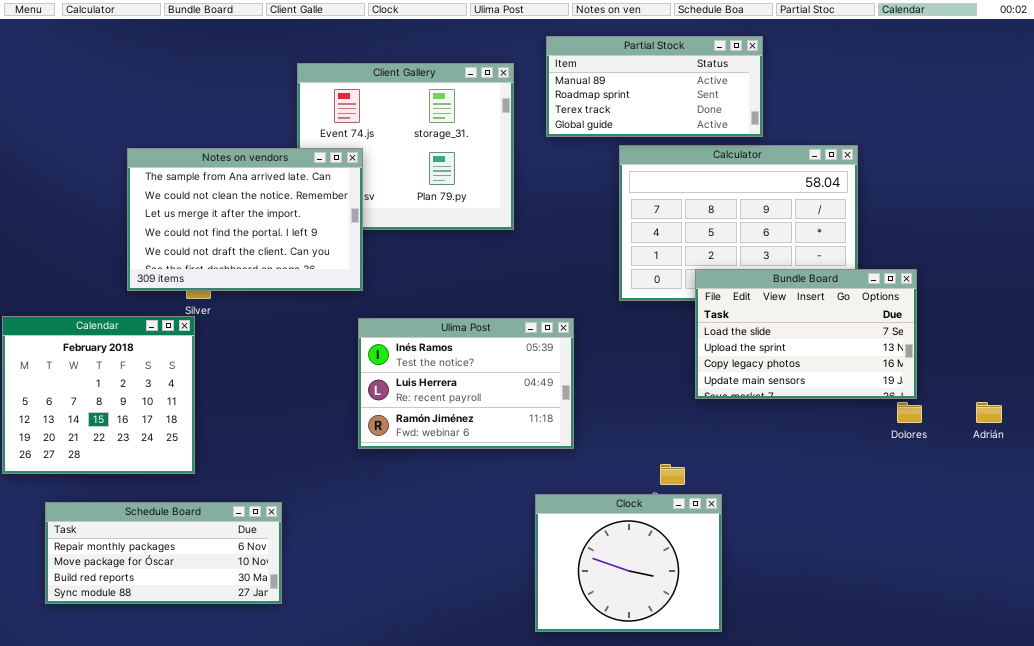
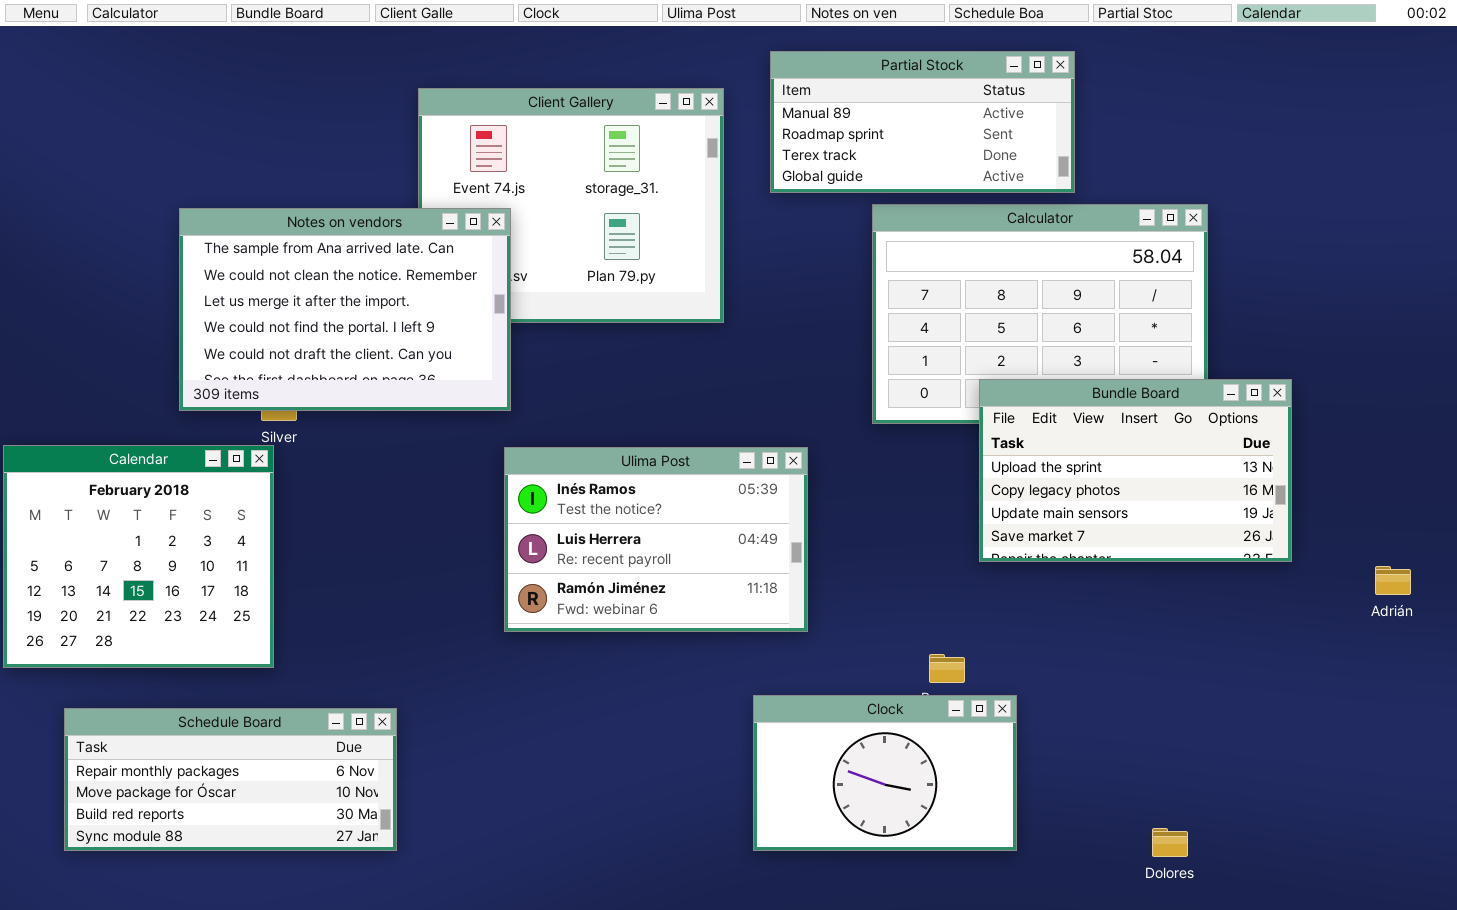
Bundle Board: [695,269,917,399] -> [979,379,1292,562], scrolled down 1 row
Dolores: [897,402,922,423] -> [1152,828,1188,857], moved
Clock: [535,494,722,632] -> [753,695,1017,851], resized

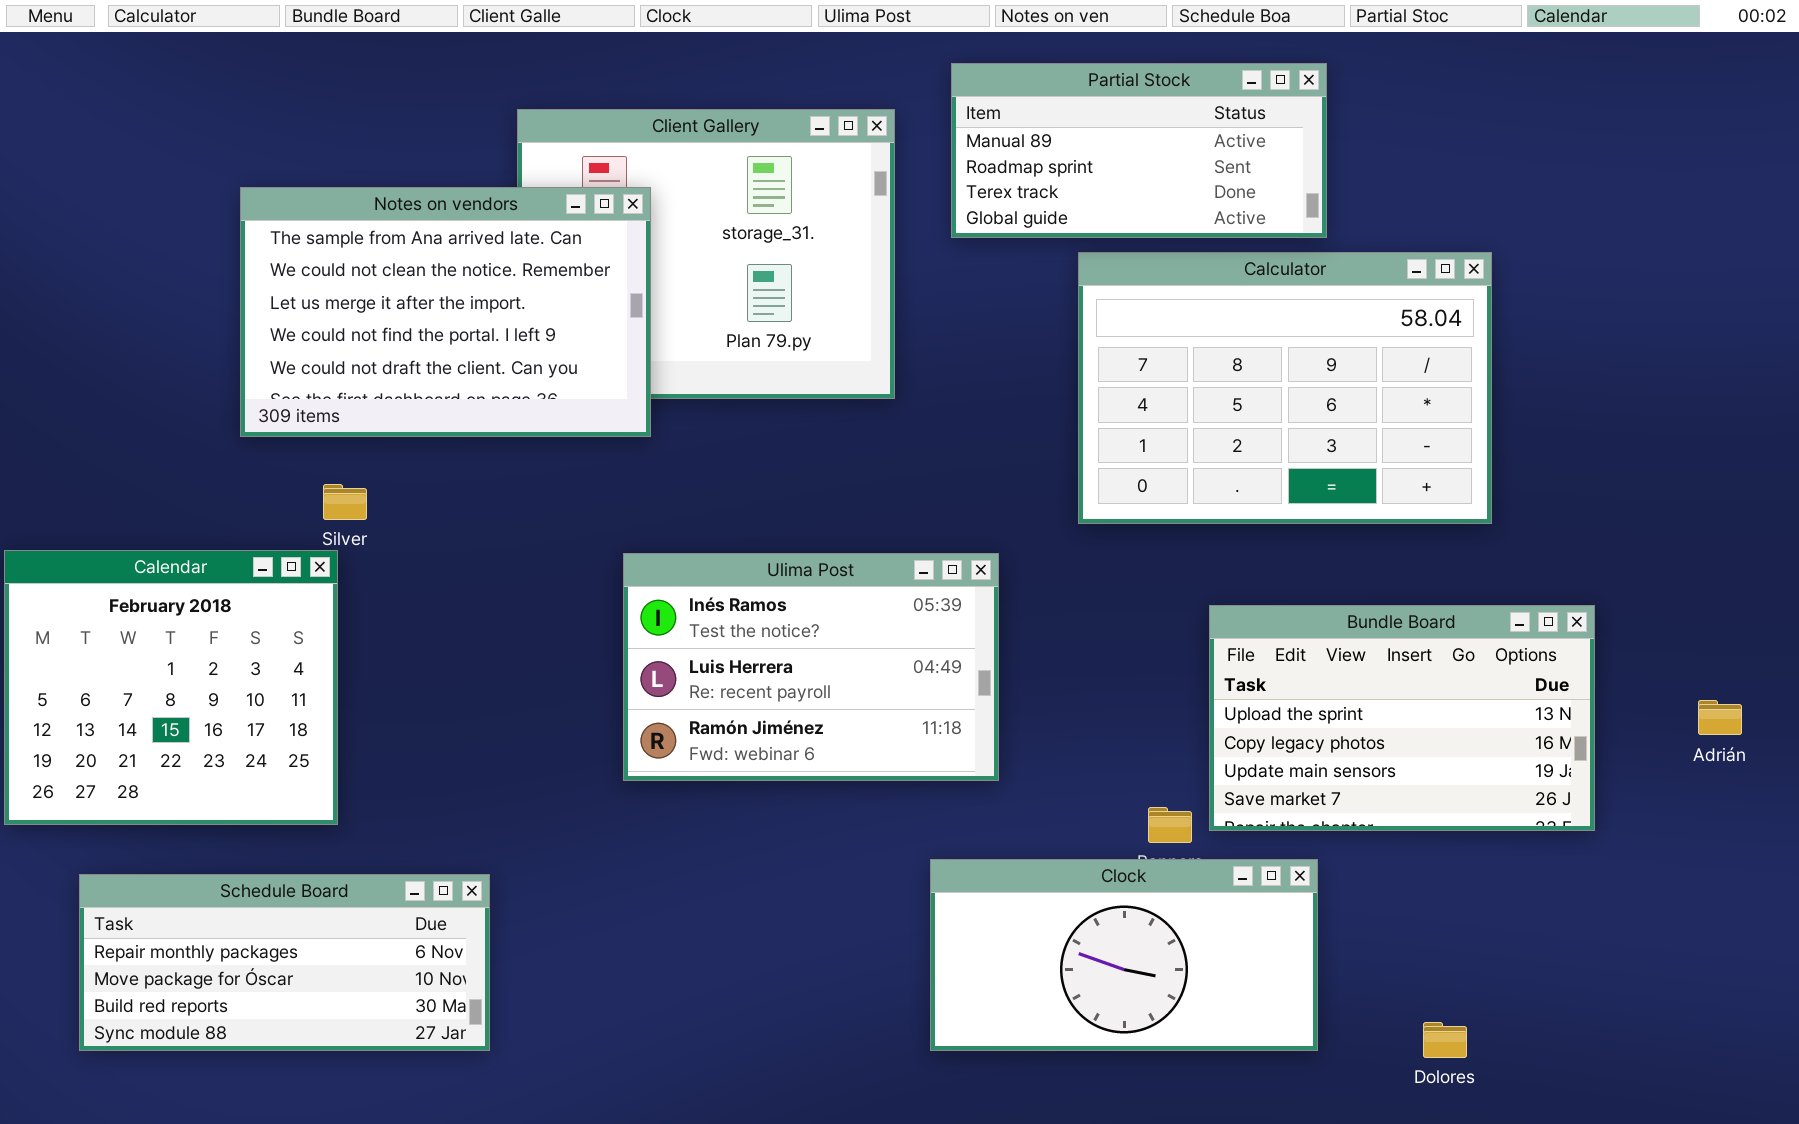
Notes on vendors: [179,208,511,411] -> [240,187,651,437], moved
Bundle Board: [979,379,1292,562] -> [1209,605,1595,831], moved
Clock: [753,695,1017,851] -> [930,859,1318,1051], resized

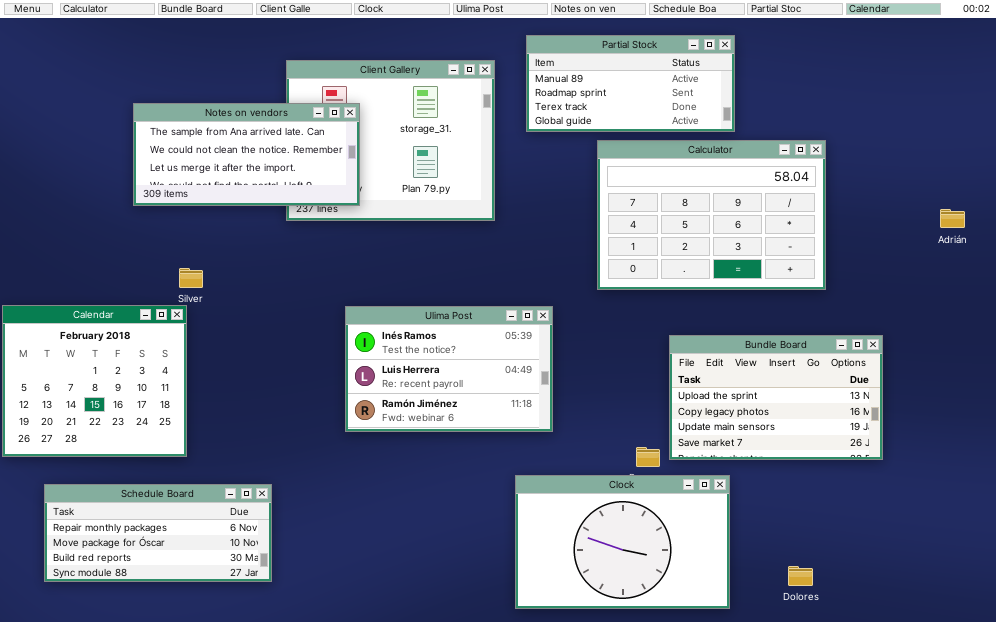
Notes on vendors: [240,187,651,437] -> [133,103,360,206], resized
Adrián: [1698,700,1742,735] -> [940,209,965,228], moved
Clock: [930,859,1318,1051] -> [515,475,730,609], resized

